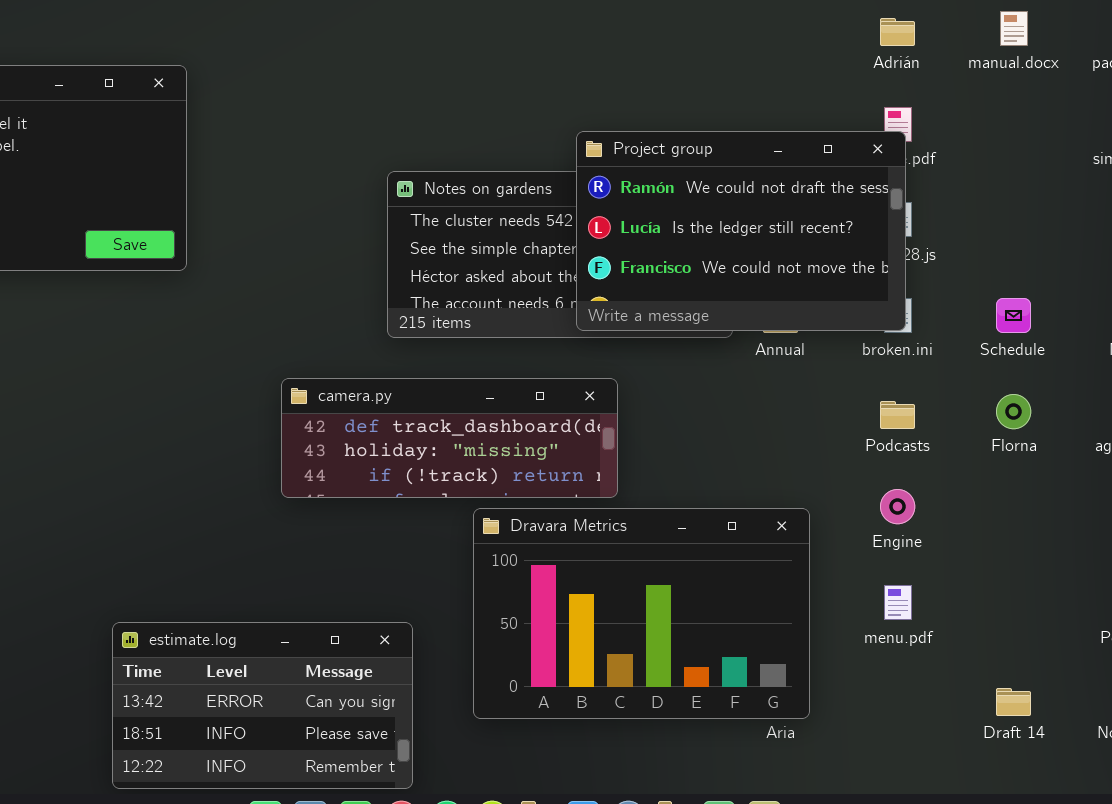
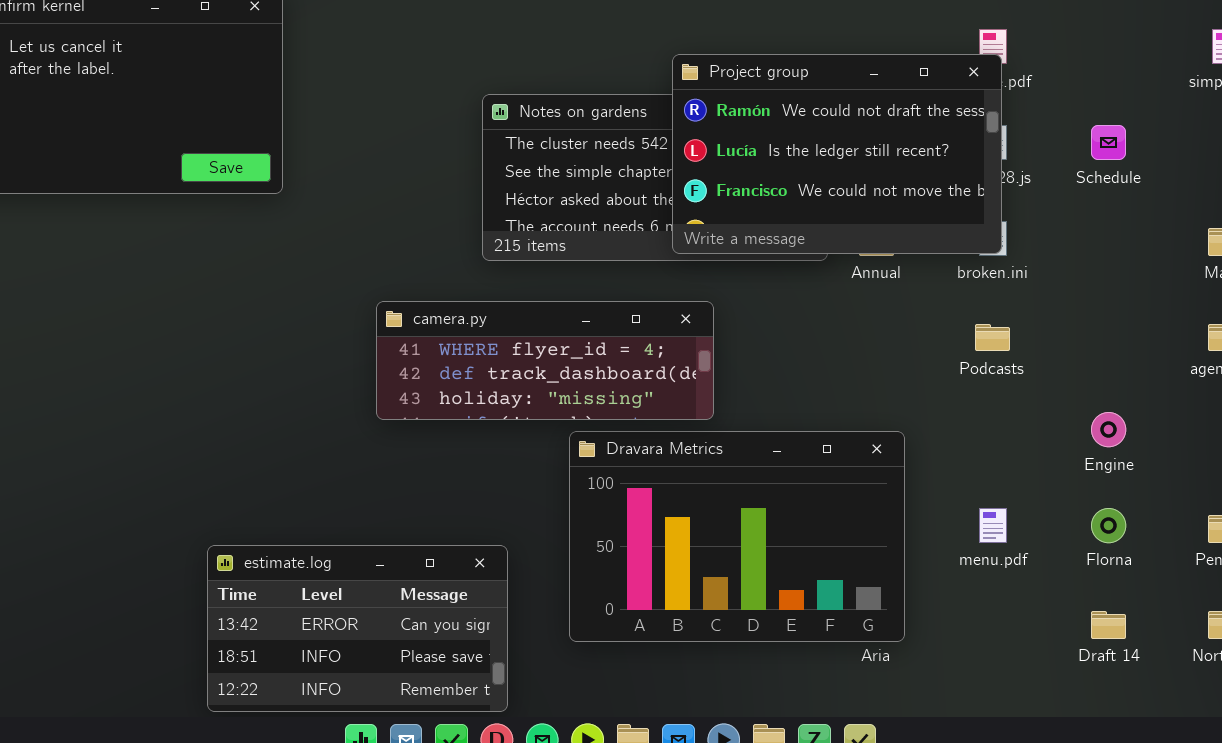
Schedule: [996,298,1031,333] -> [1091,125,1126,160], moved
camera.py: [281,378,618,498] -> [376,301,714,420], scrolled up 1 row
Florna: [996,394,1031,429] -> [1091,508,1126,543], moved
Engine: [880,489,915,524] -> [1091,412,1126,447], moved

